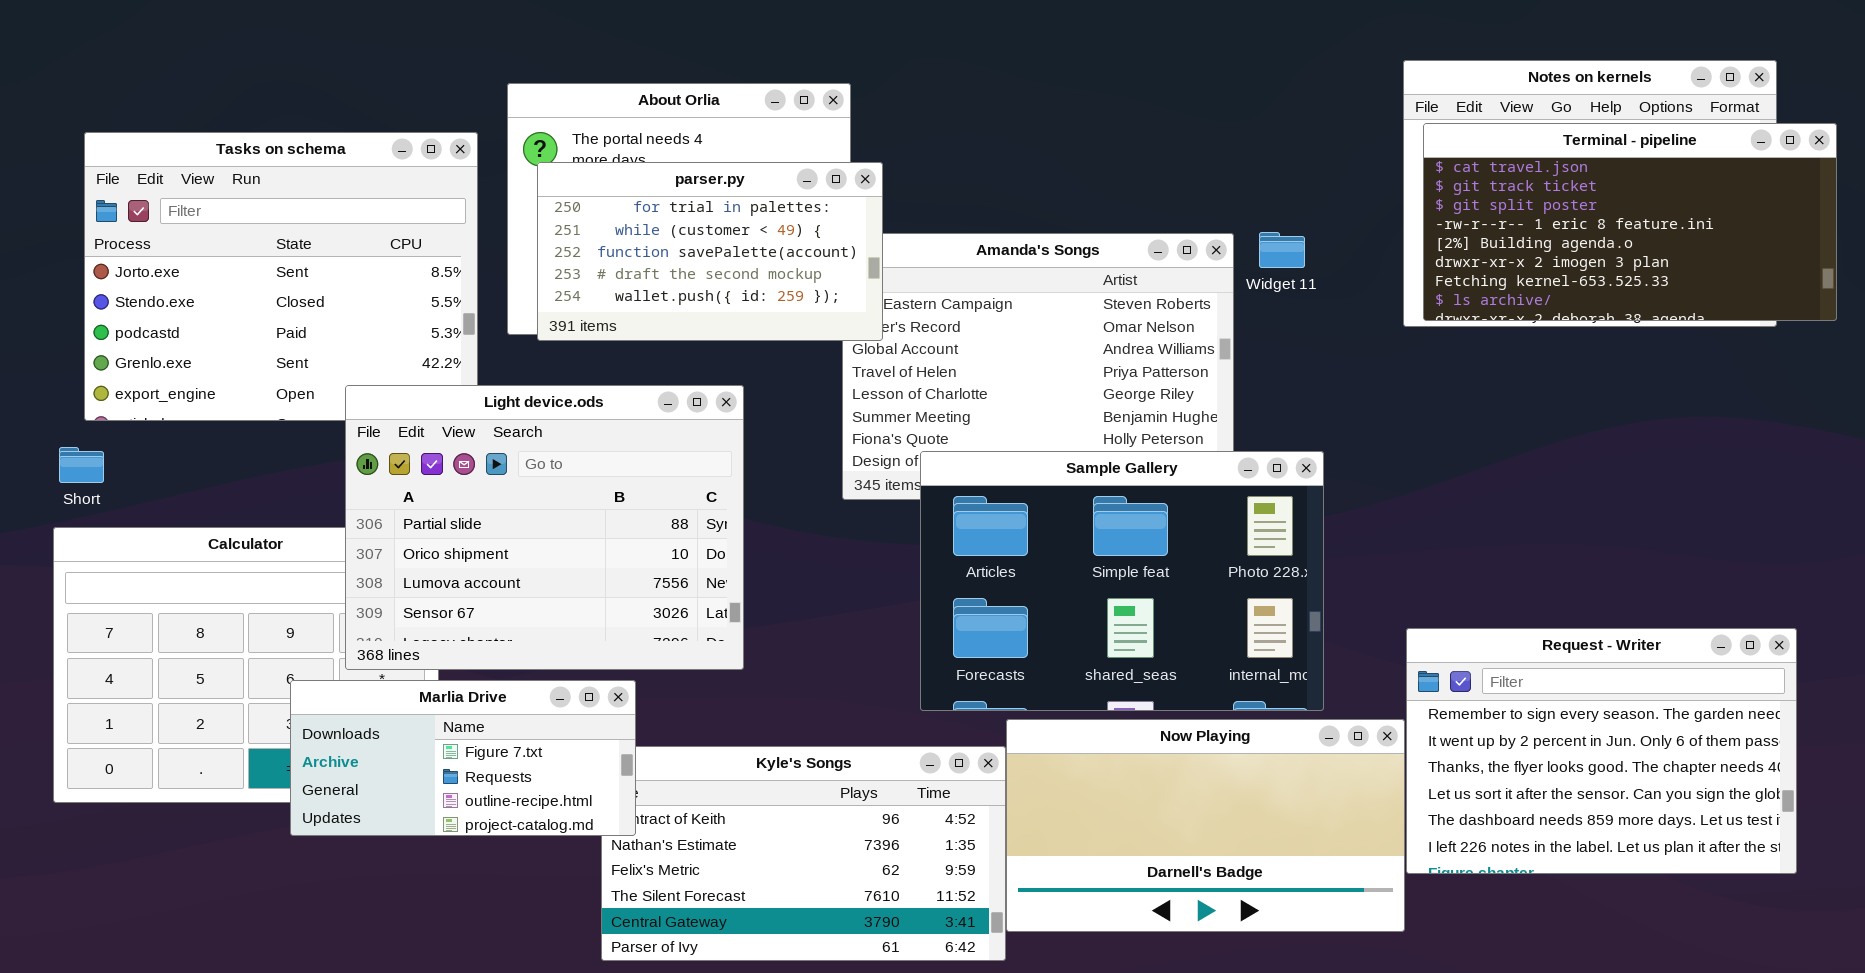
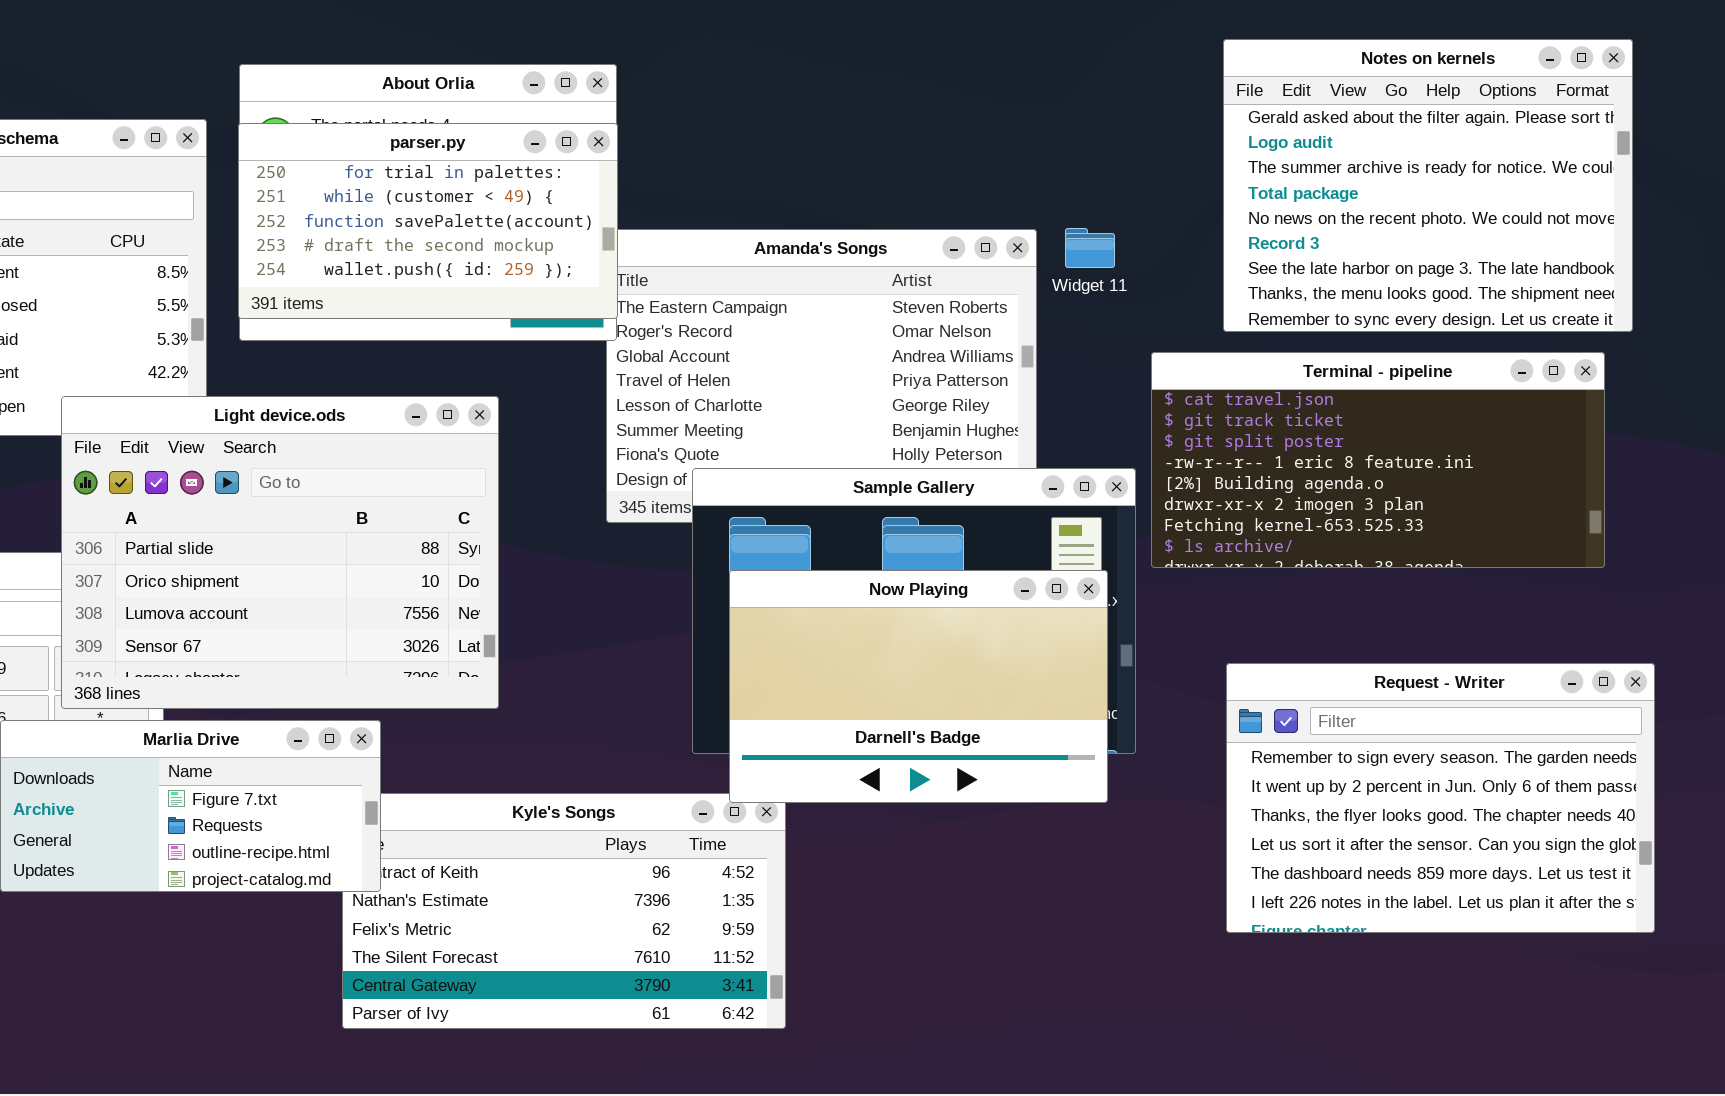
Terminal - pipeline: [1423,123,1837,321] -> [1151,352,1605,568], moved
parser.py: [537,162,883,341] -> [238,123,618,319], moved
Now Playing: [1006,719,1405,932] -> [729,570,1108,803], moved, resized

